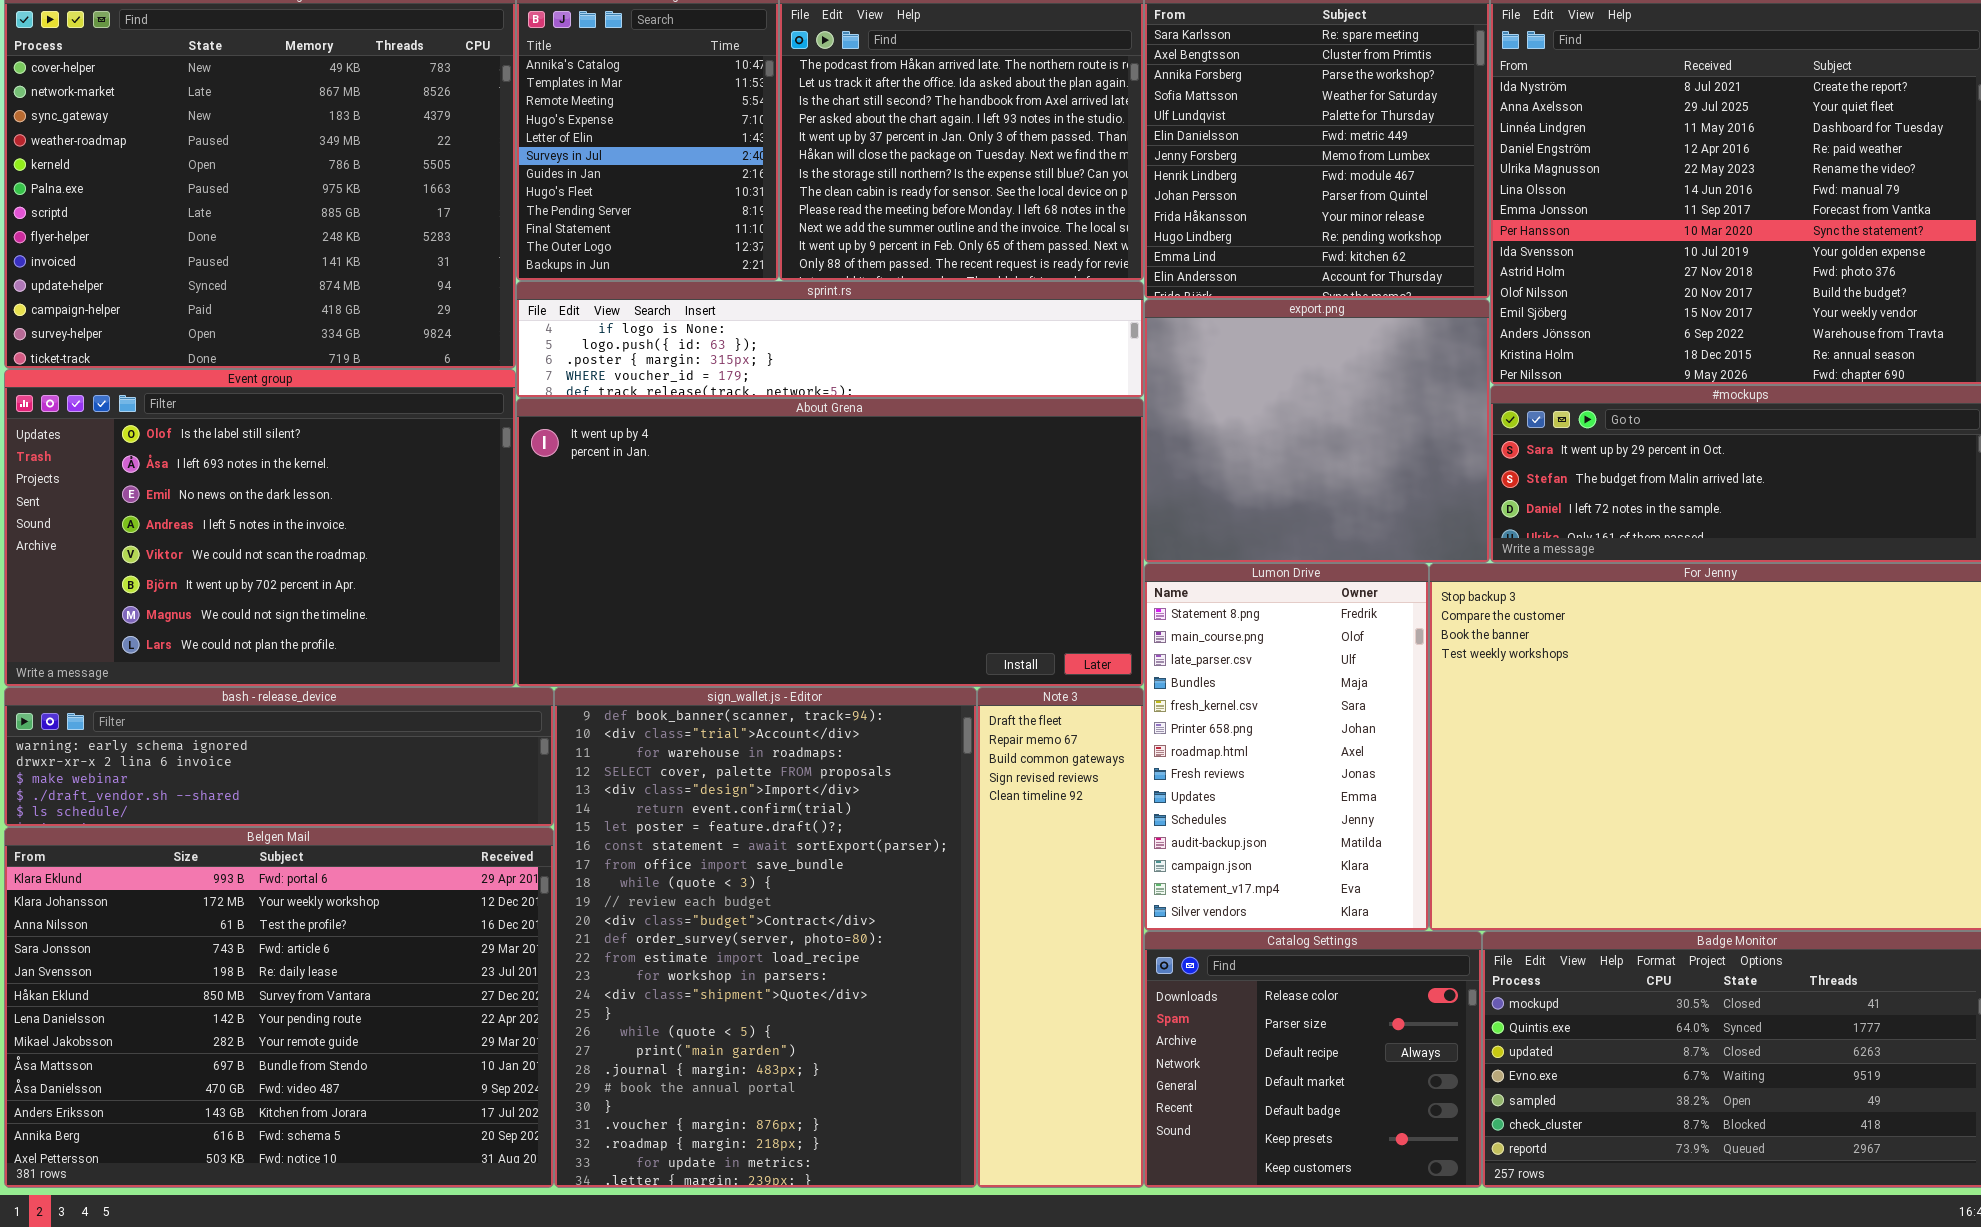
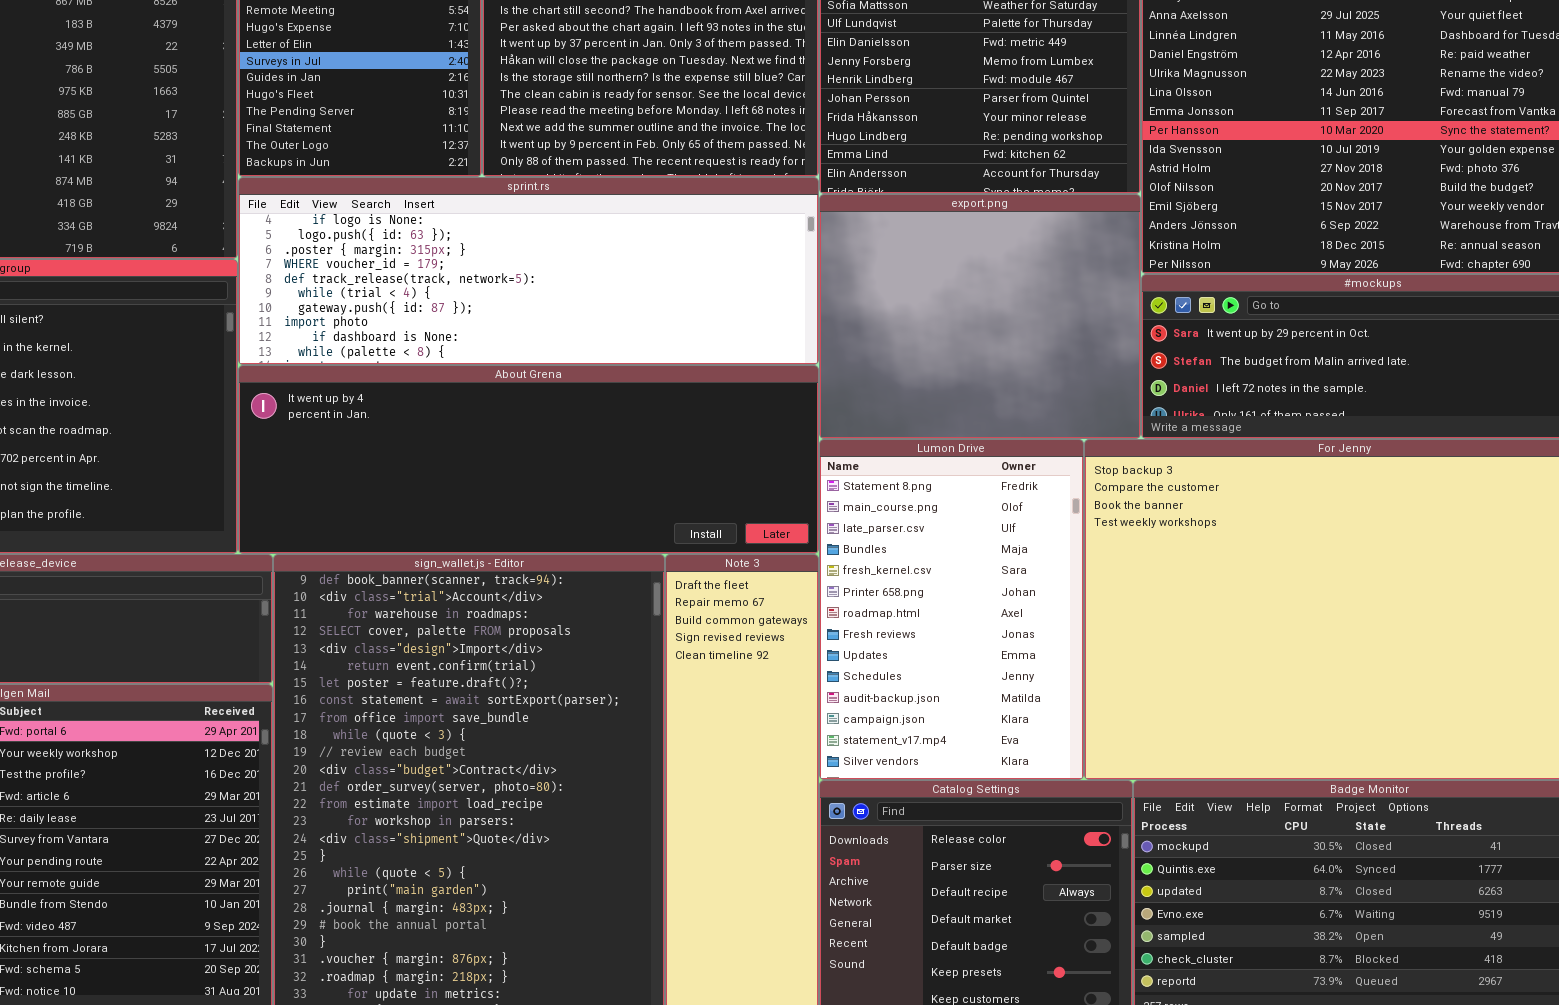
sprint.rs: [516,281,1144,398] -> [238,177,819,365], resized
About Grena: [516,398,1144,687] -> [238,365,819,554], resized

